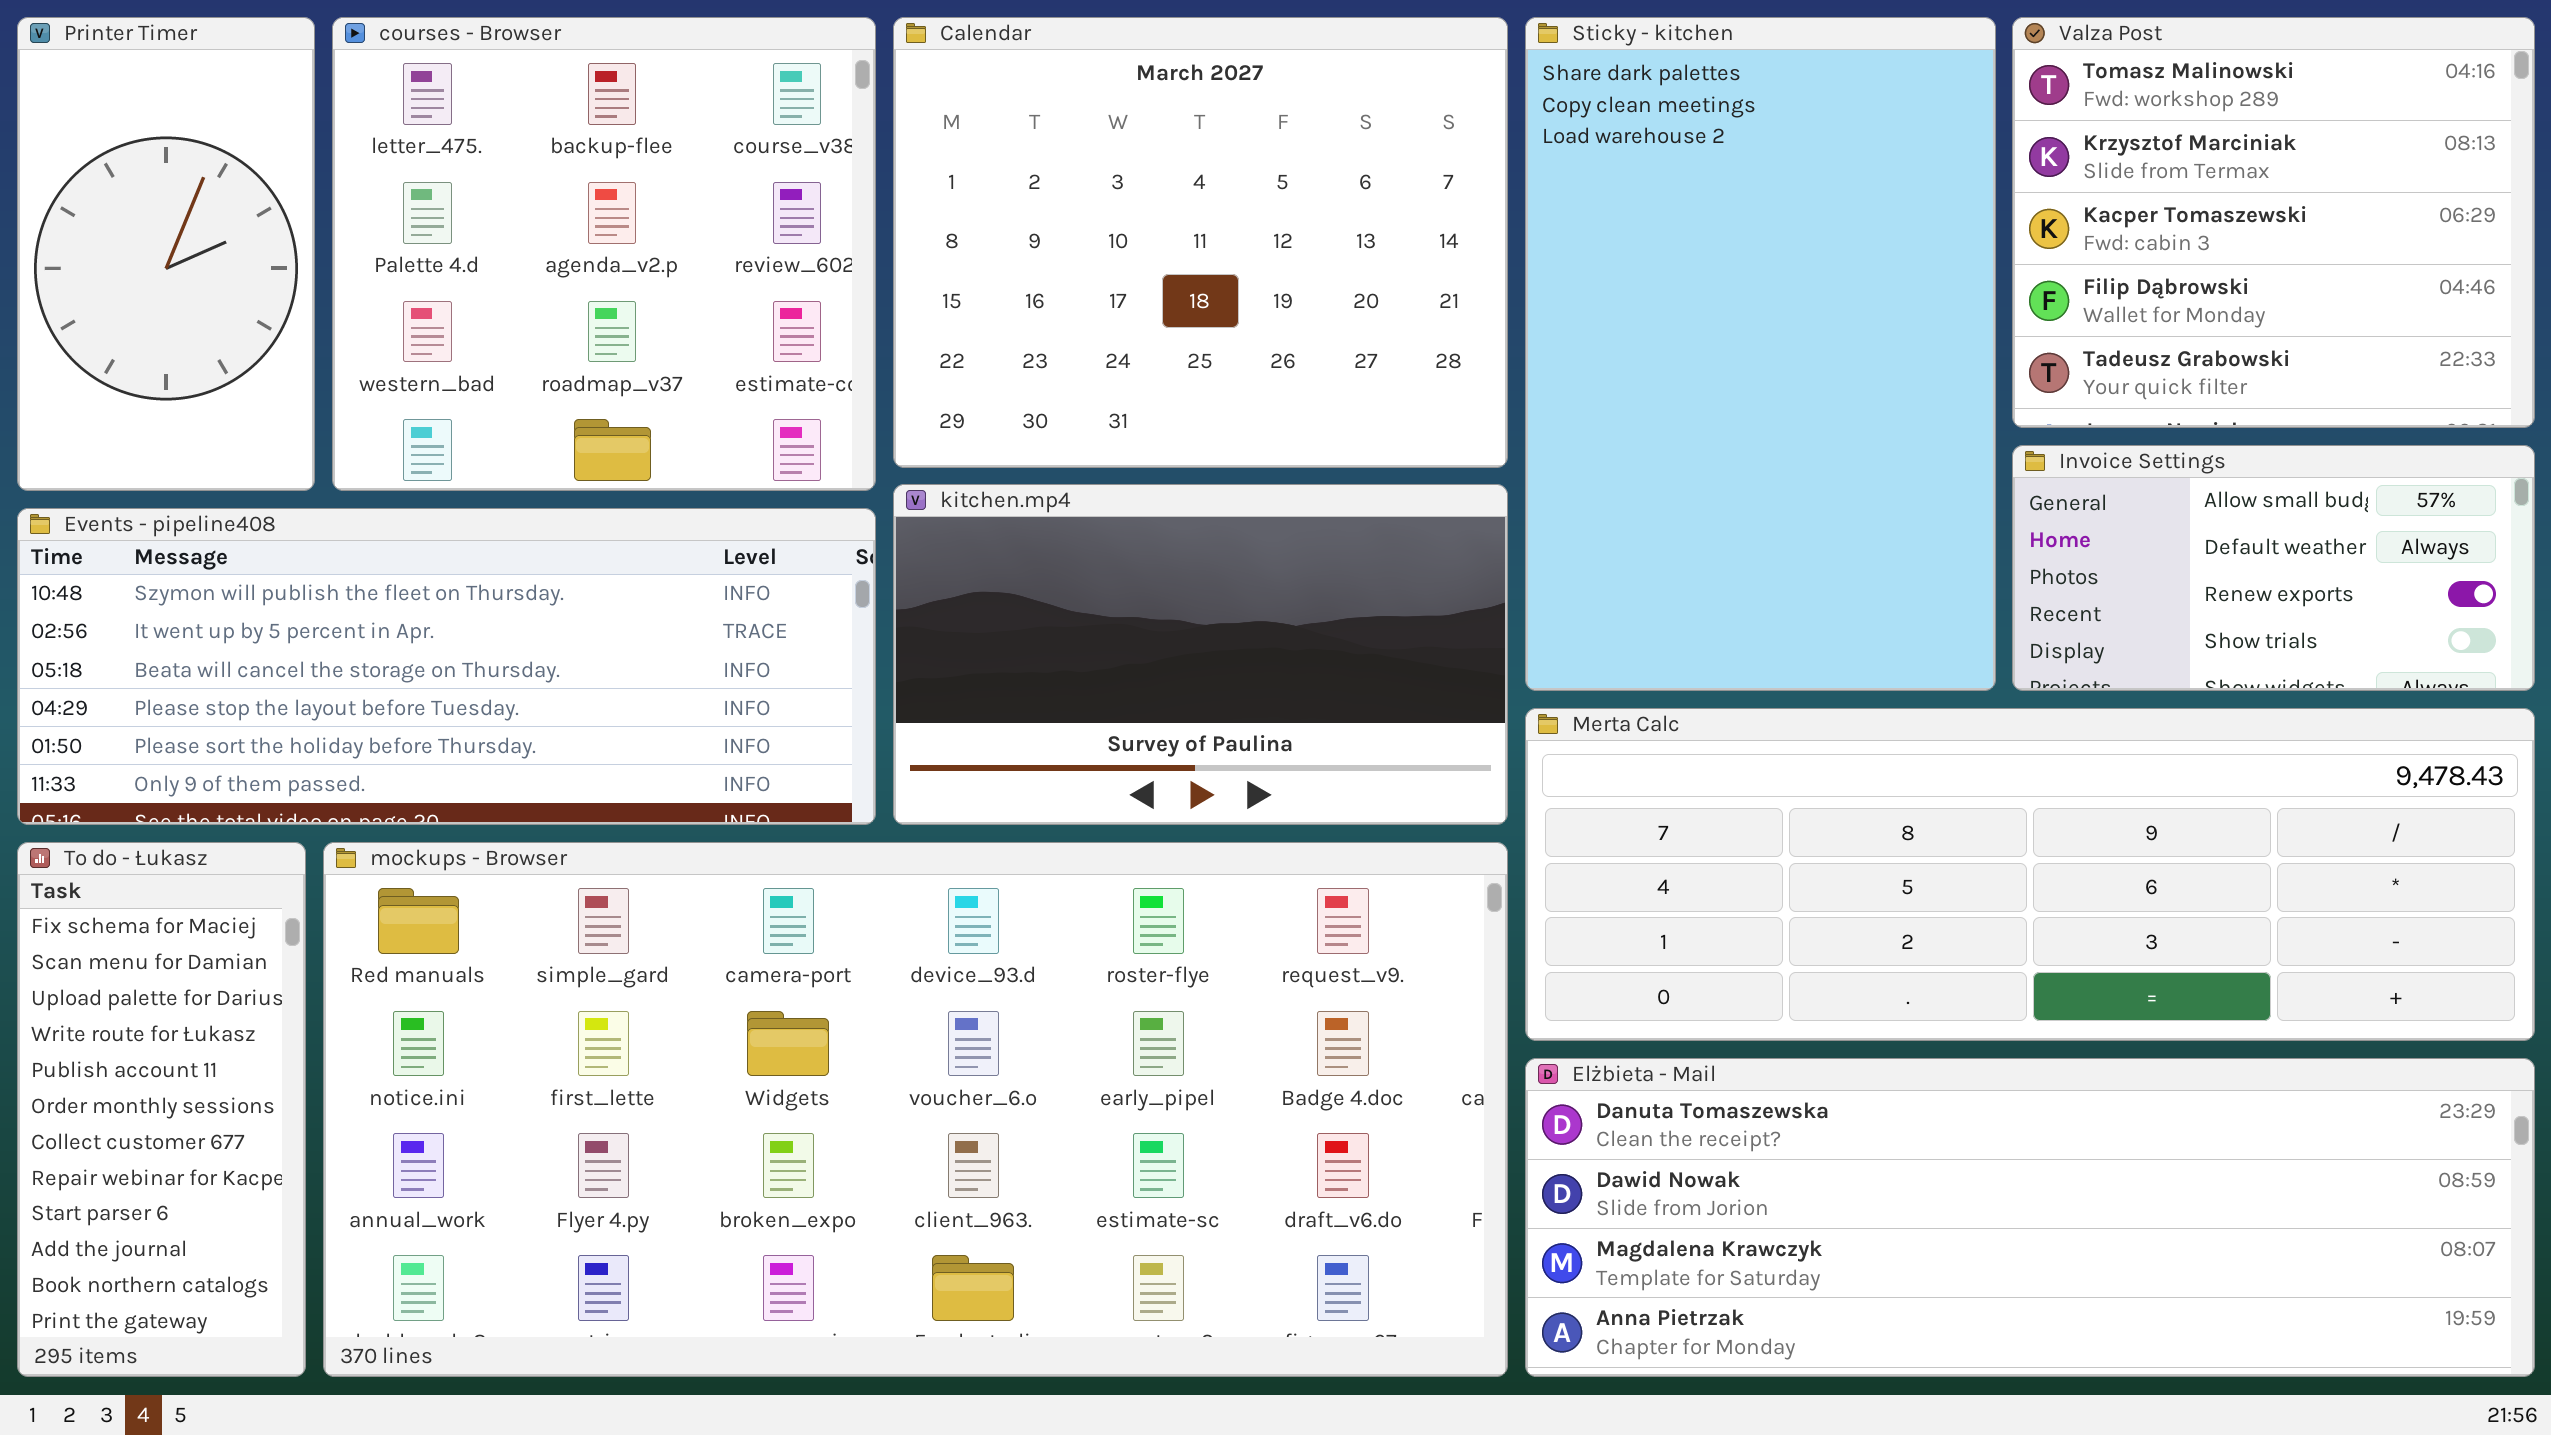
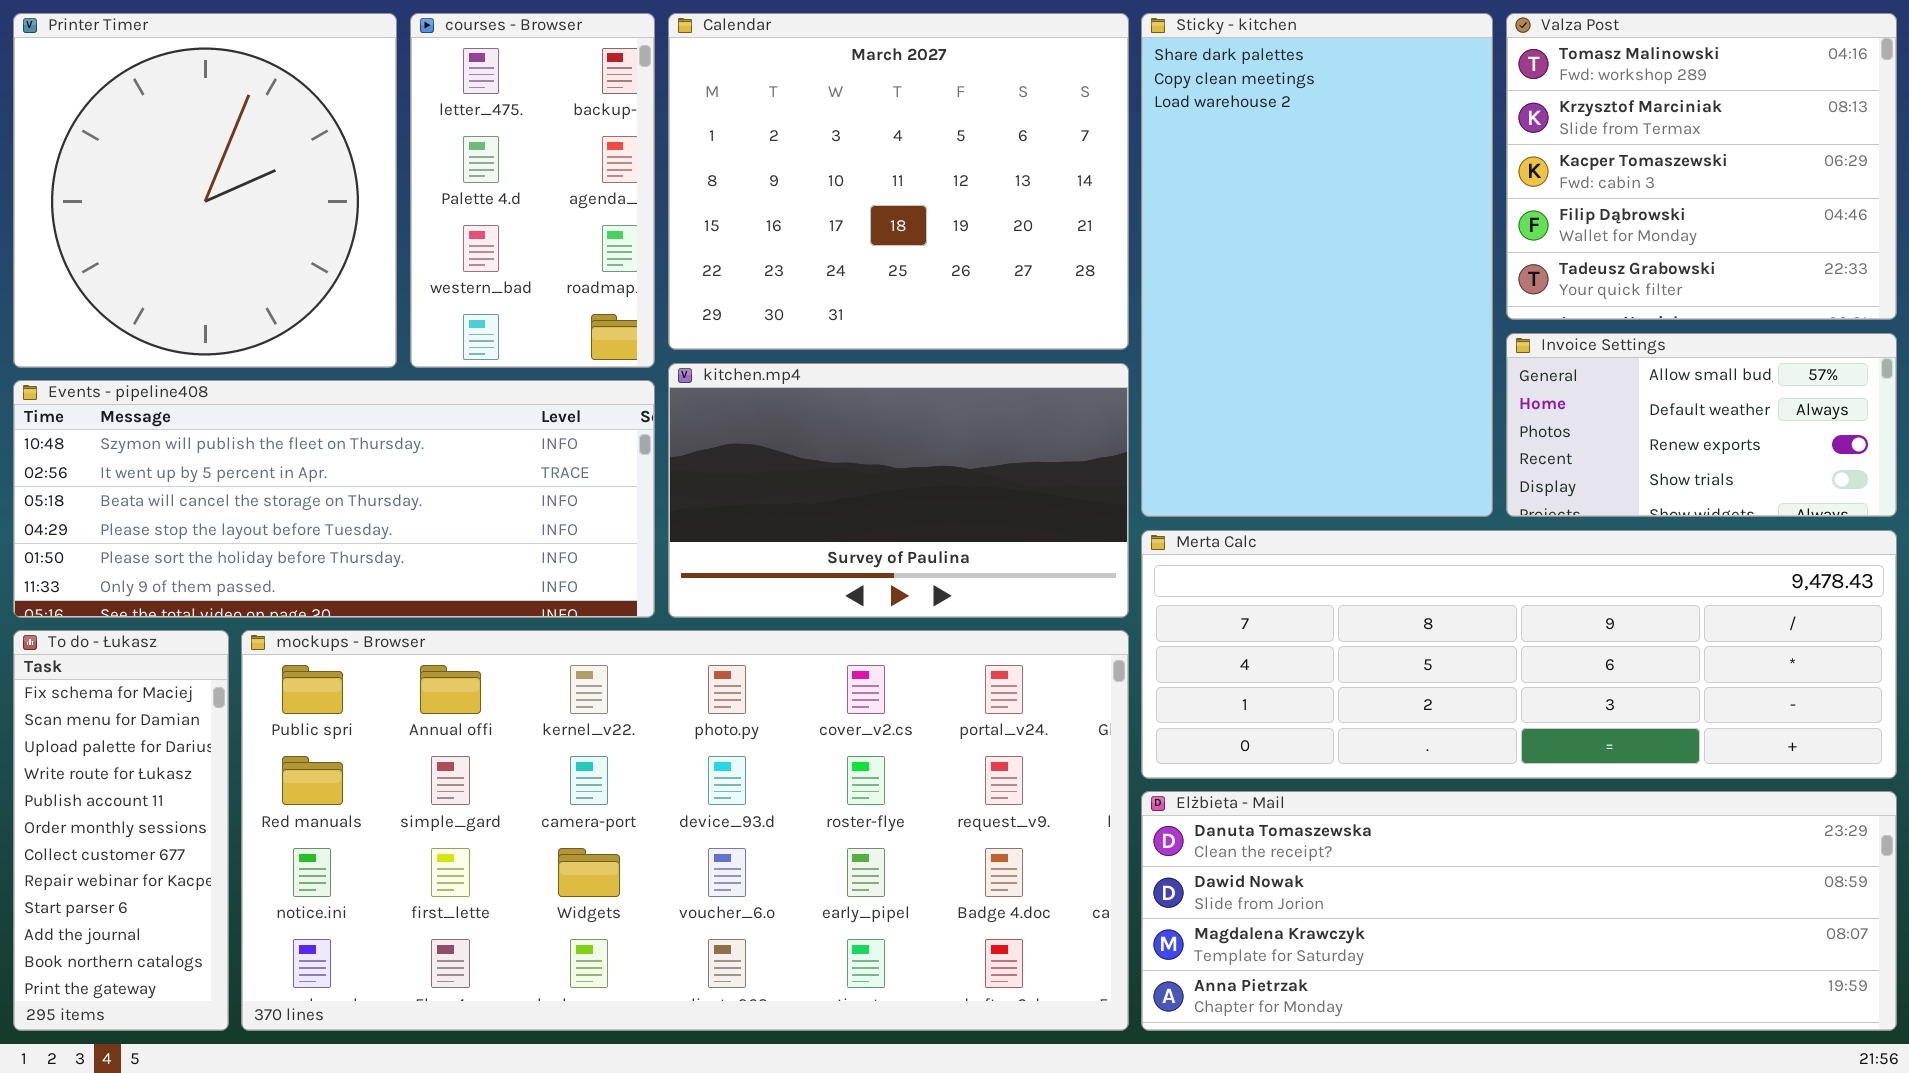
Printer Timer: [17,17,315,491] -> [13,13,397,368], resized
courses - Browser: [332,17,876,491] -> [410,13,655,368], resized
mockups - Browser: [323,842,1508,1377] -> [241,630,1129,1031], scrolled up 1 row

